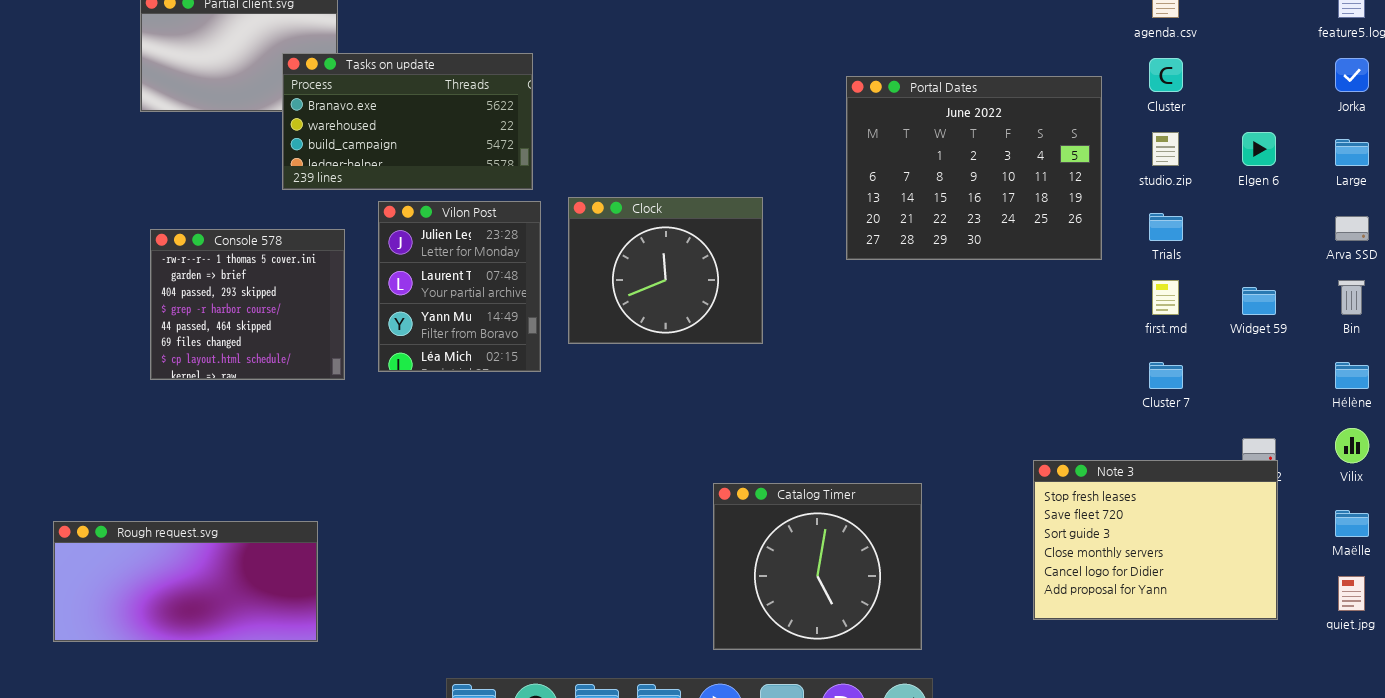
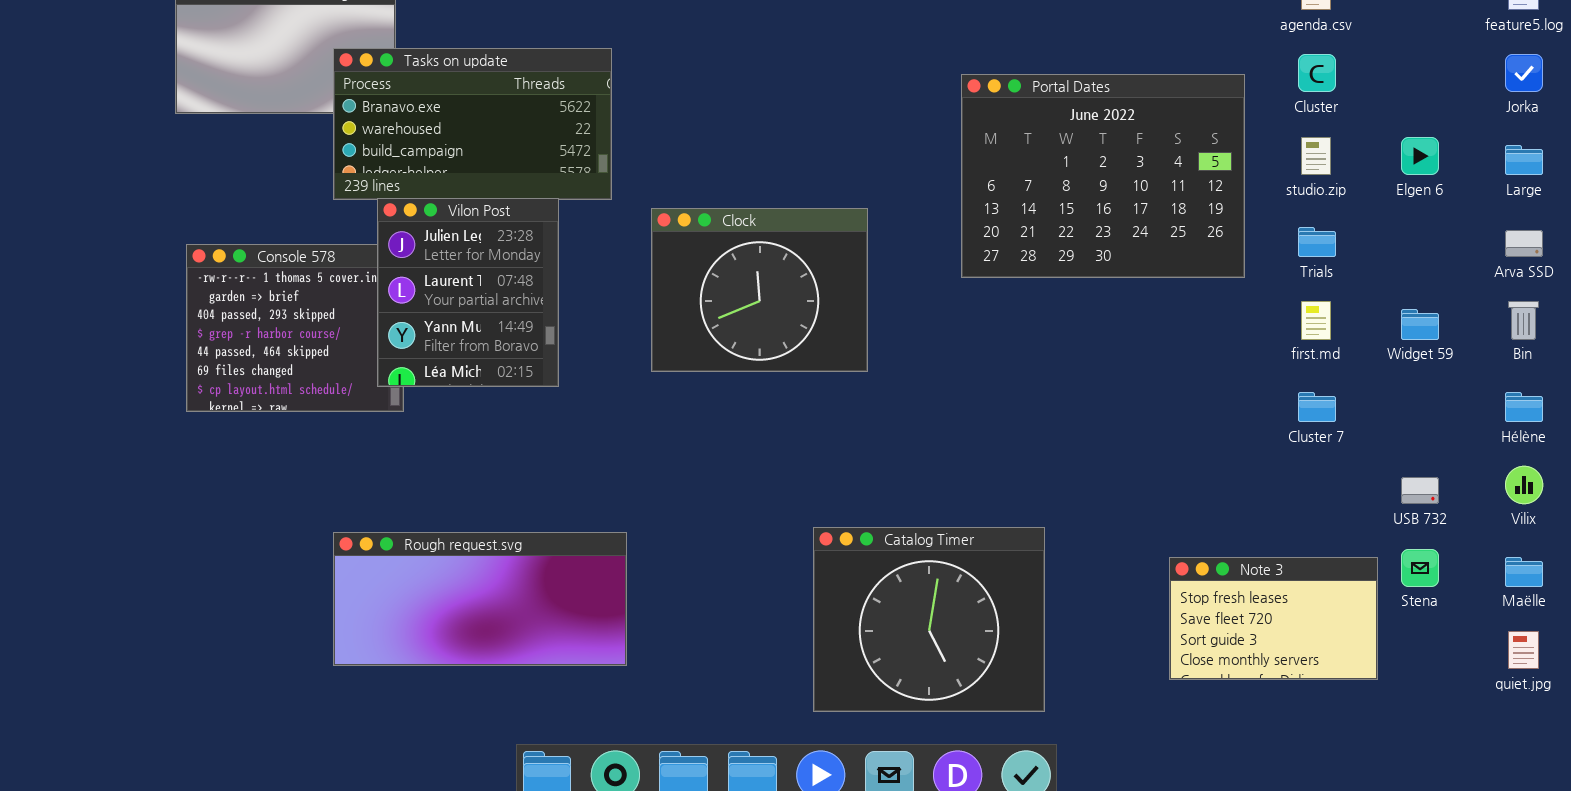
Vilon Post: [378,201,541,372] -> [377,198,559,387], moved
Note 3: [1033,460,1278,620] -> [1169,557,1378,680], resized
Rough request.svg: [53,521,318,642] -> [333,532,627,666], moved

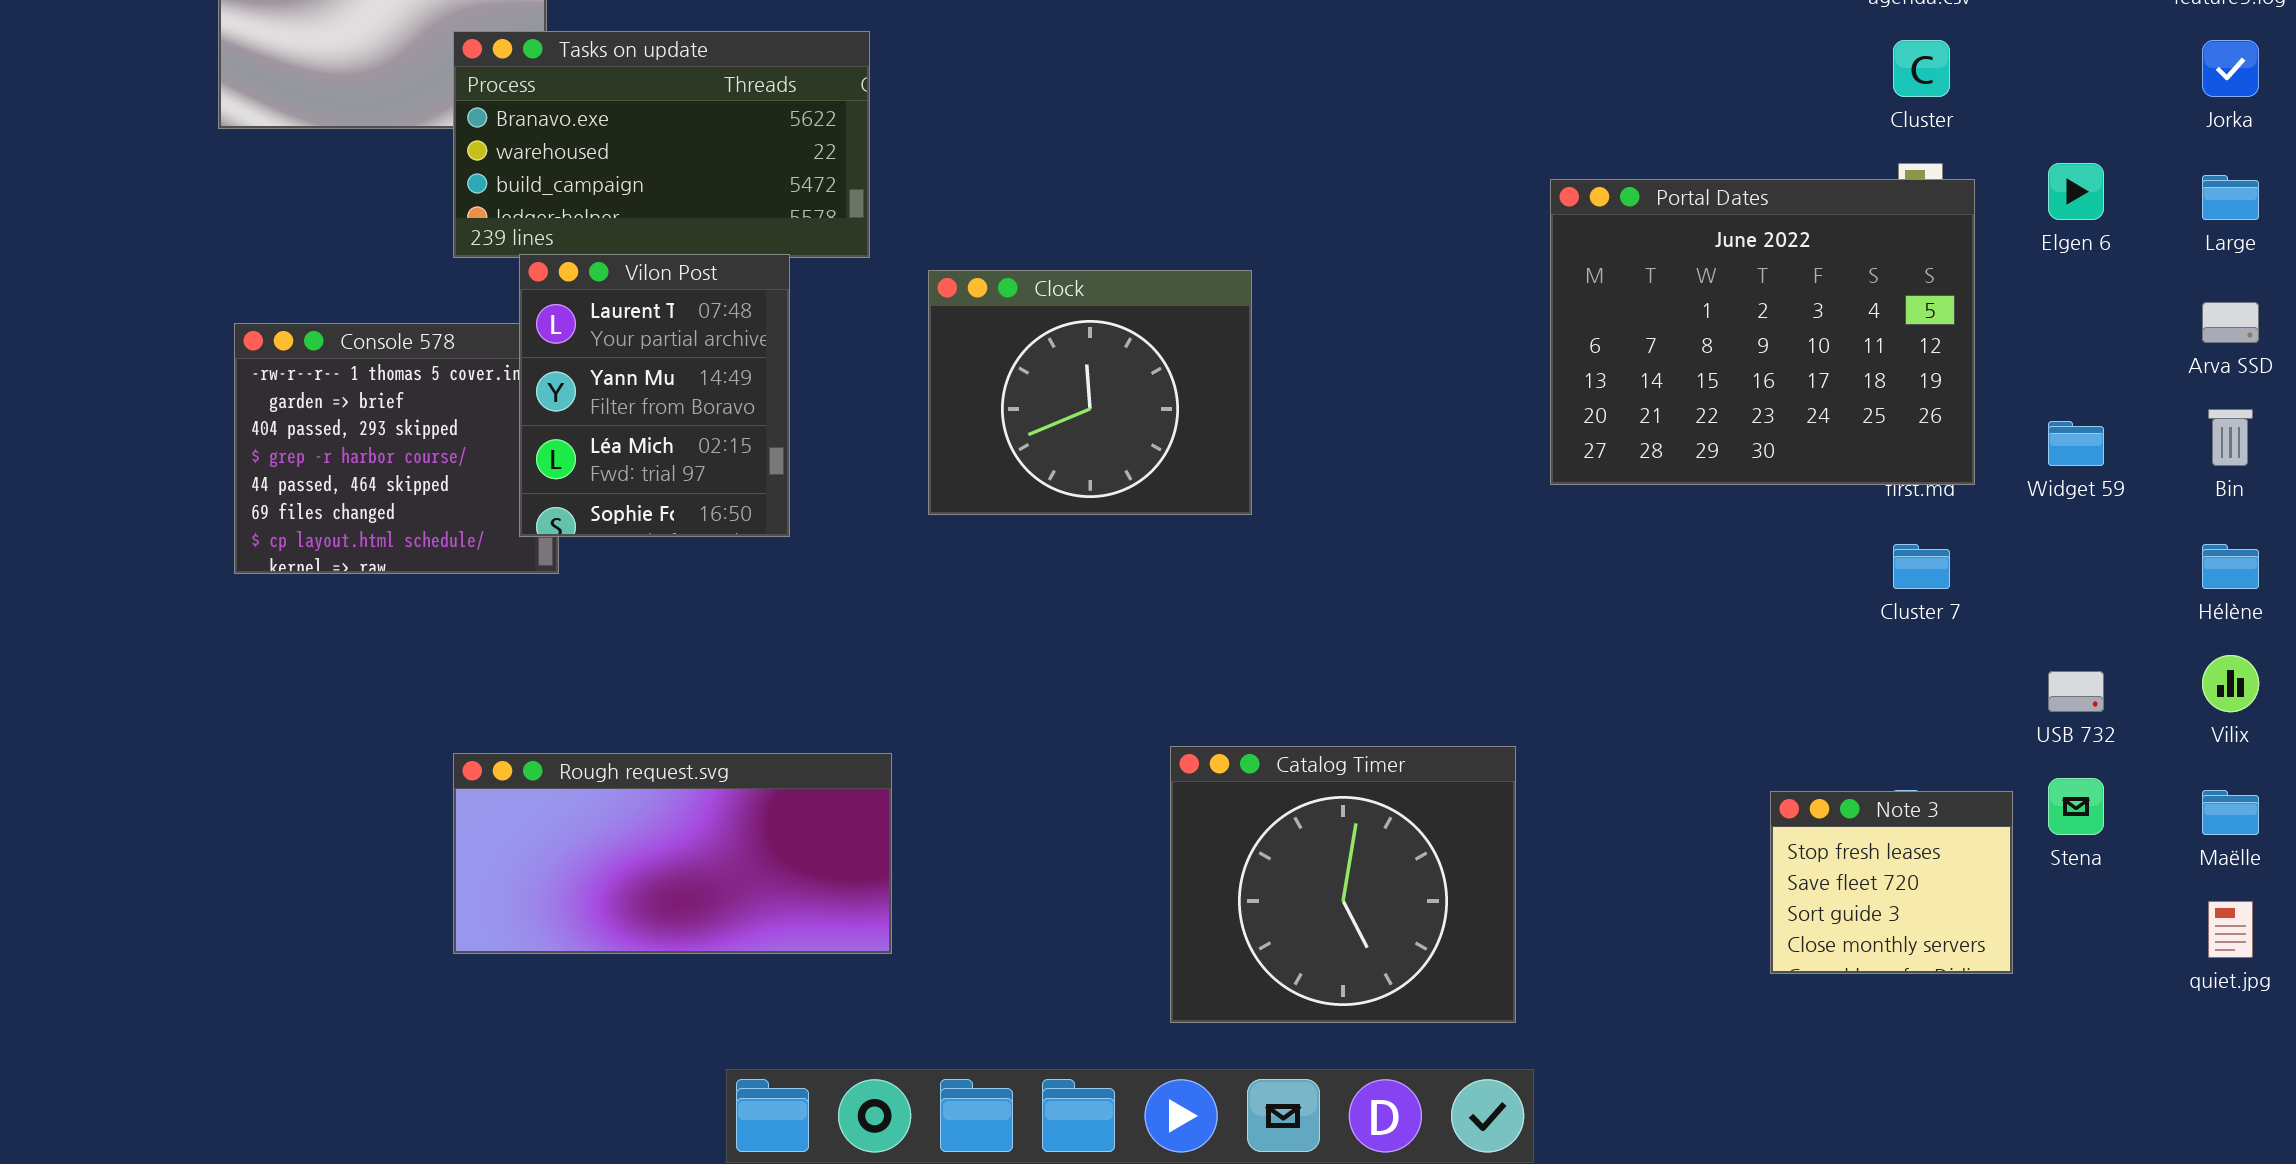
Portal Dates: [961,74,1245,278] -> [1550,179,1975,485], moved
Vilon Post: [377,198,559,387] -> [519,254,790,537], scrolled down 1 row
Note 3: [1169,557,1378,680] -> [1770,791,2013,974], resized

